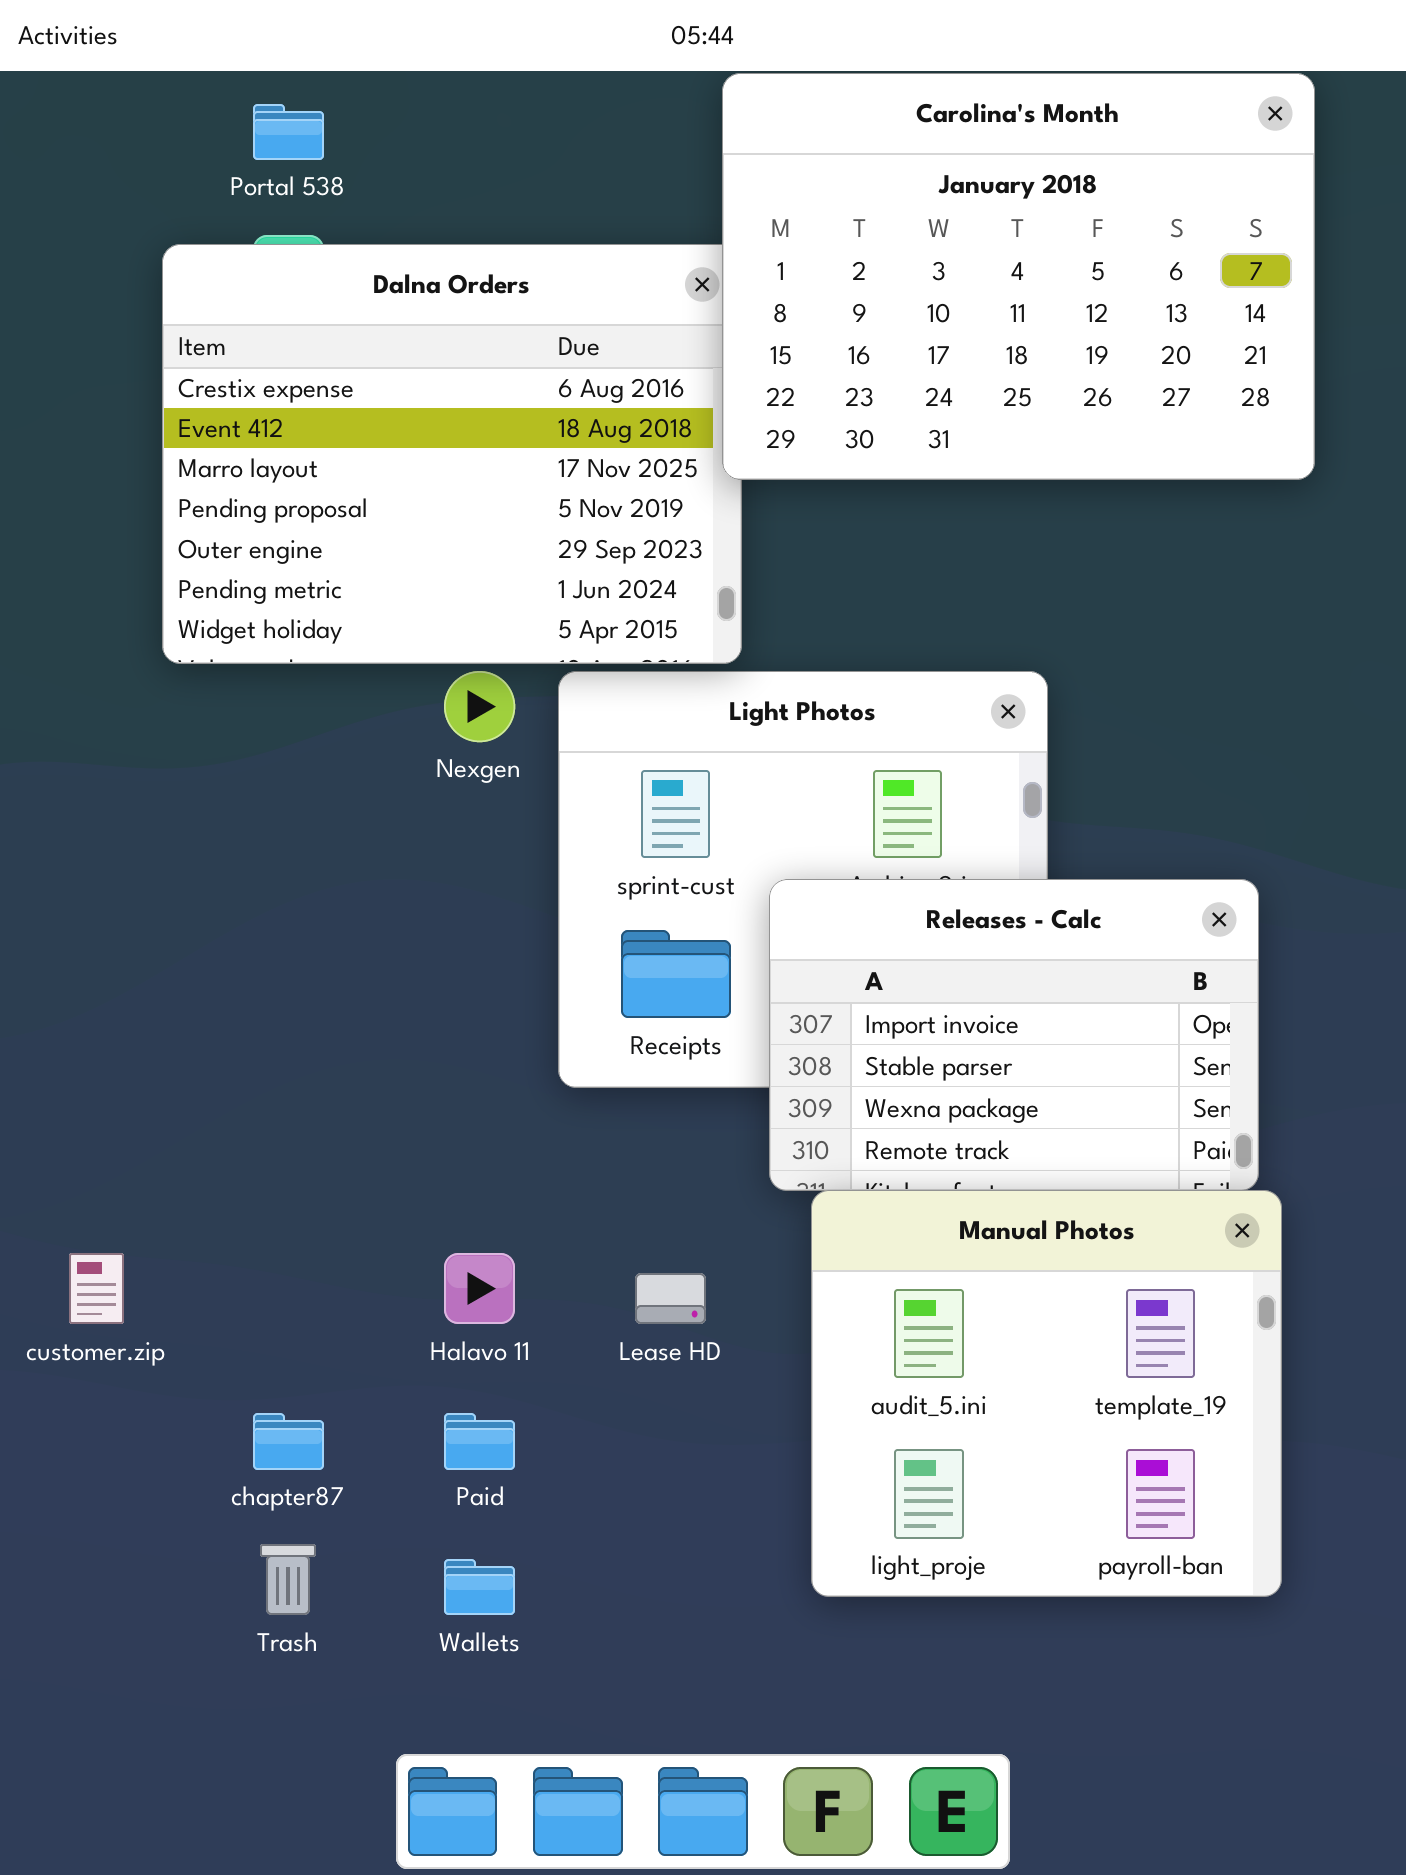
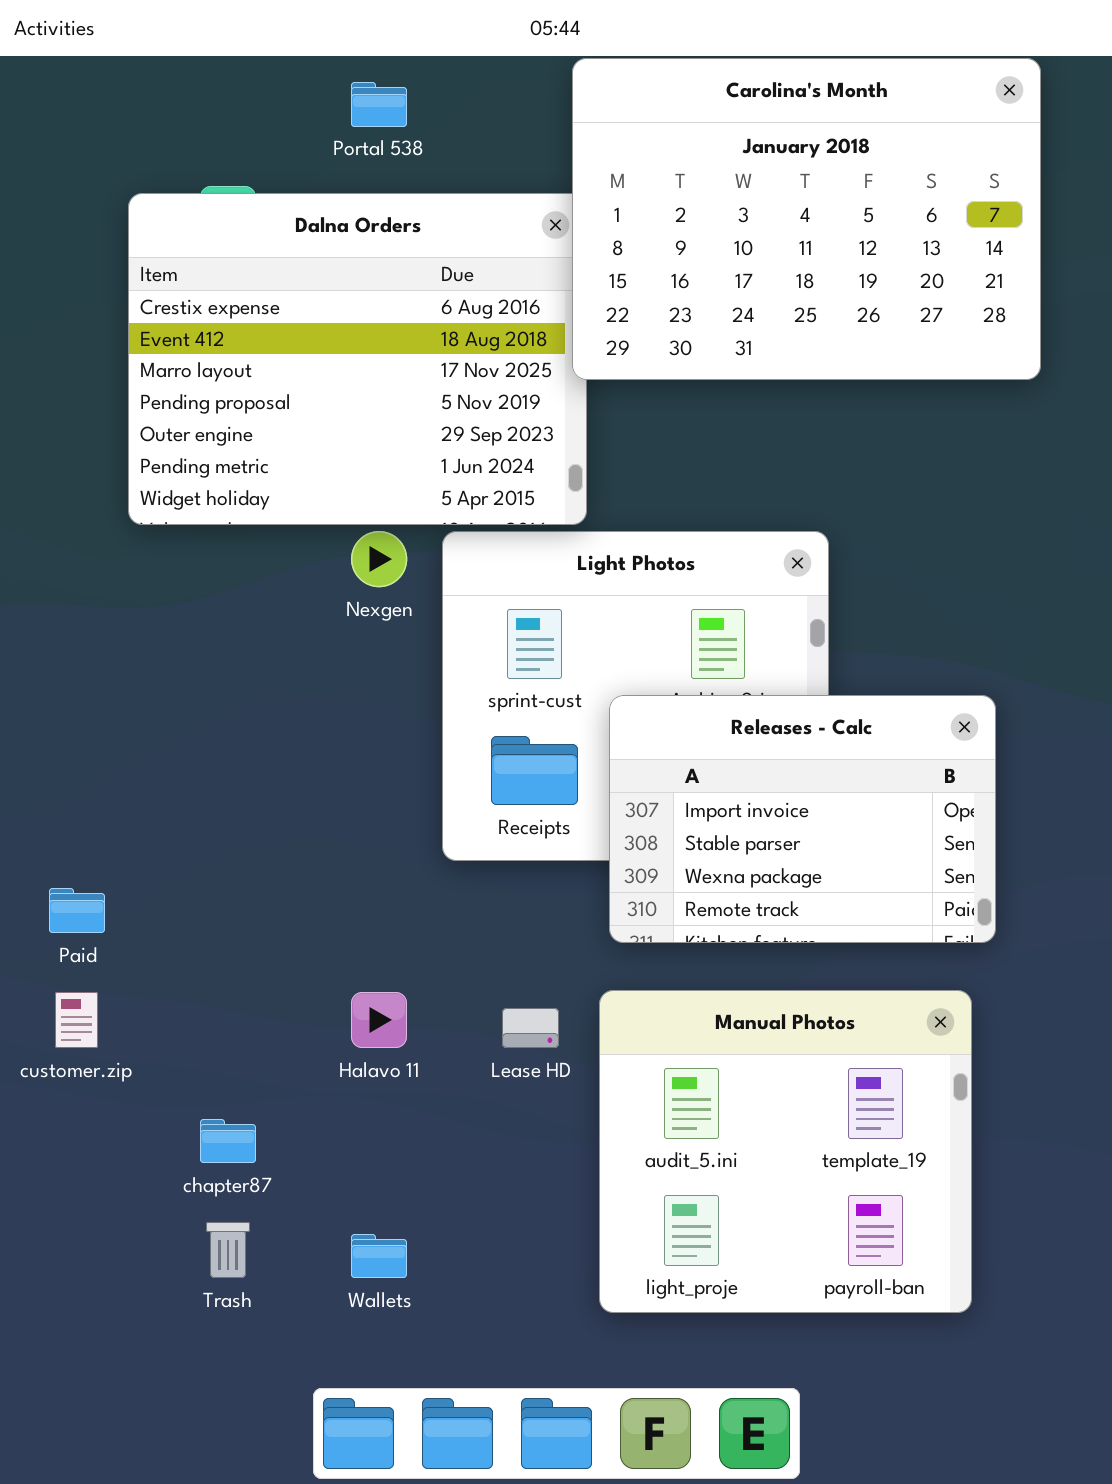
Portal 538: [253,104,324,160] -> [351,82,407,127], moved
Manual Photos: [811,1190,1282,1597] -> [599,990,972,1313], moved
Paid: [444,1413,515,1470] -> [49,888,105,933], moved

